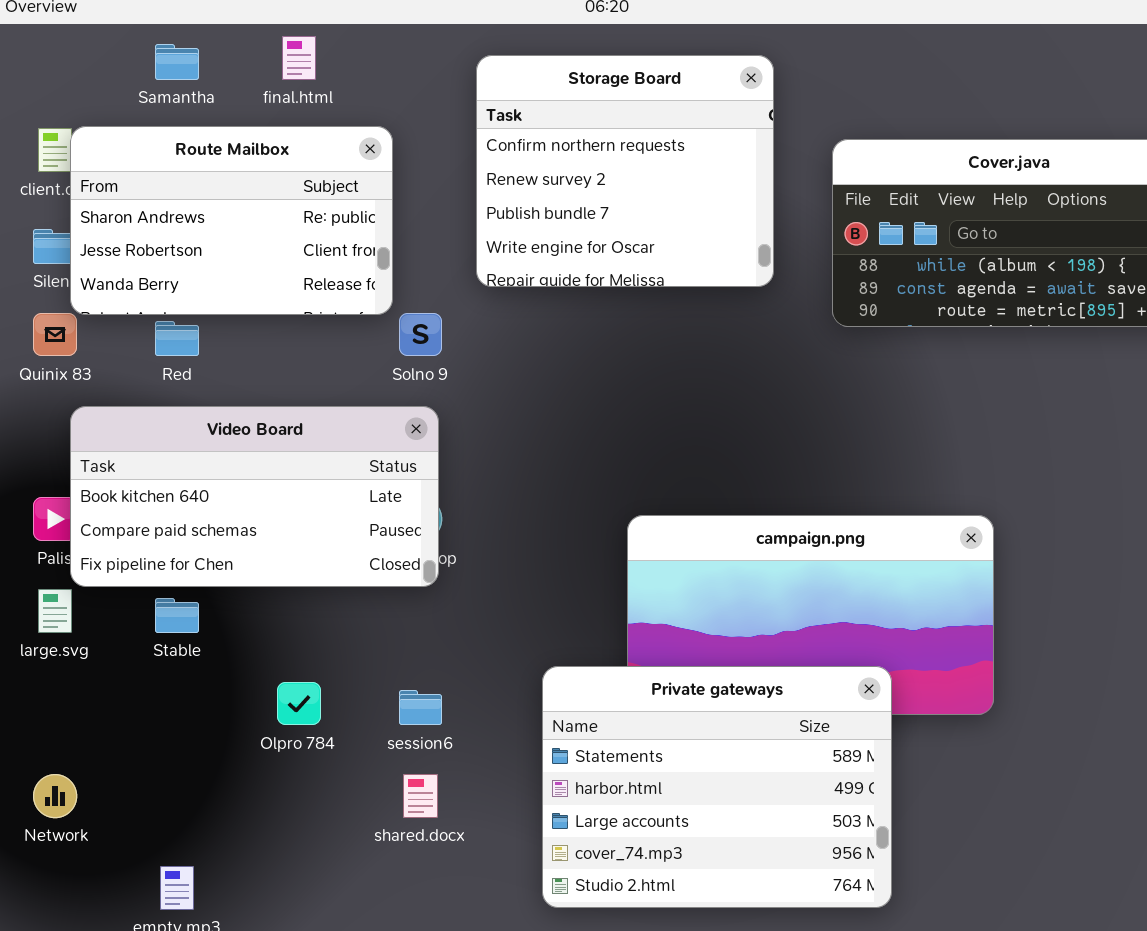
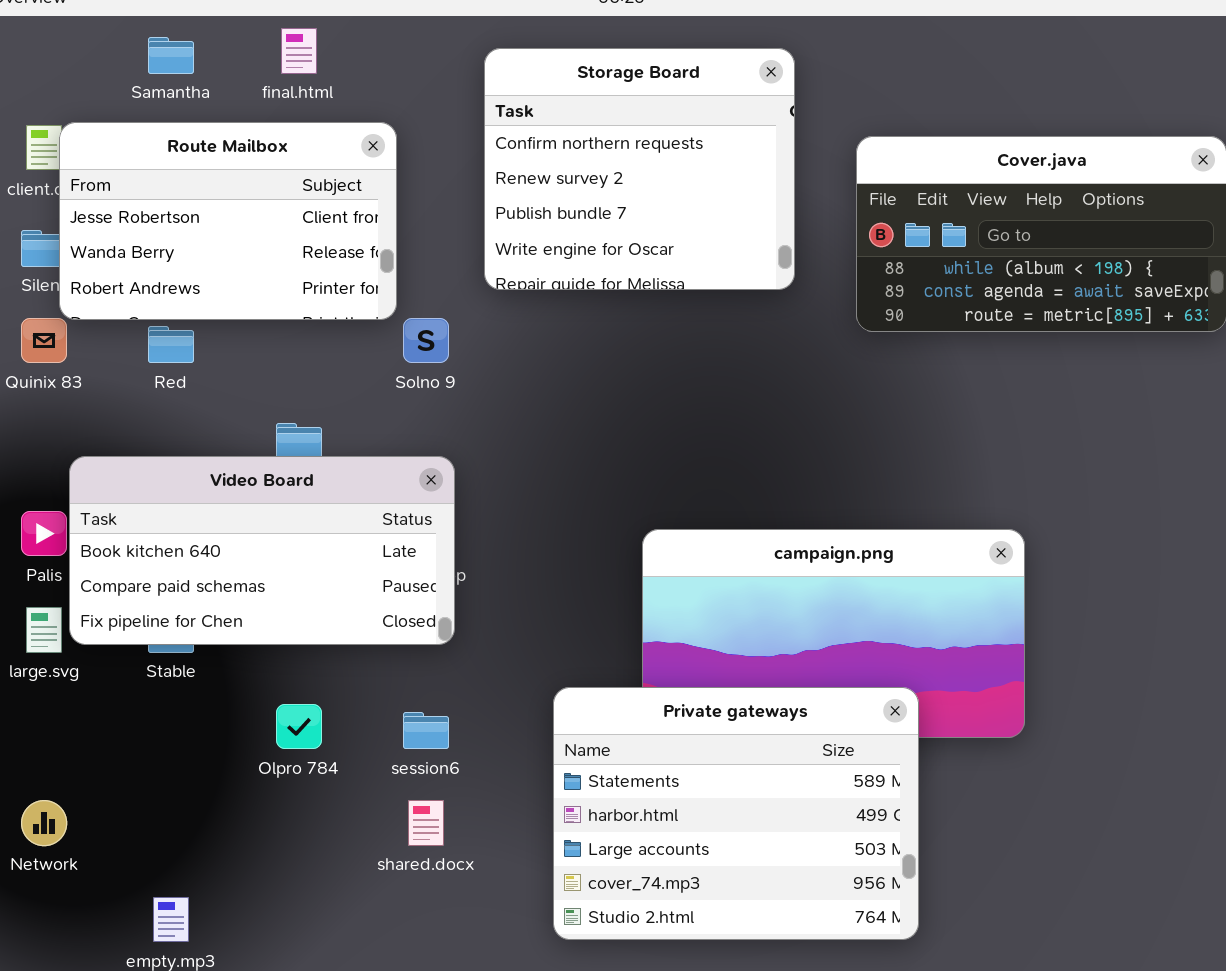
Route Mailbox: [70,126,393,315] -> [59,122,397,320], scrolled down 1 row
Video Board: [70,406,439,587] -> [69,456,455,645], moved

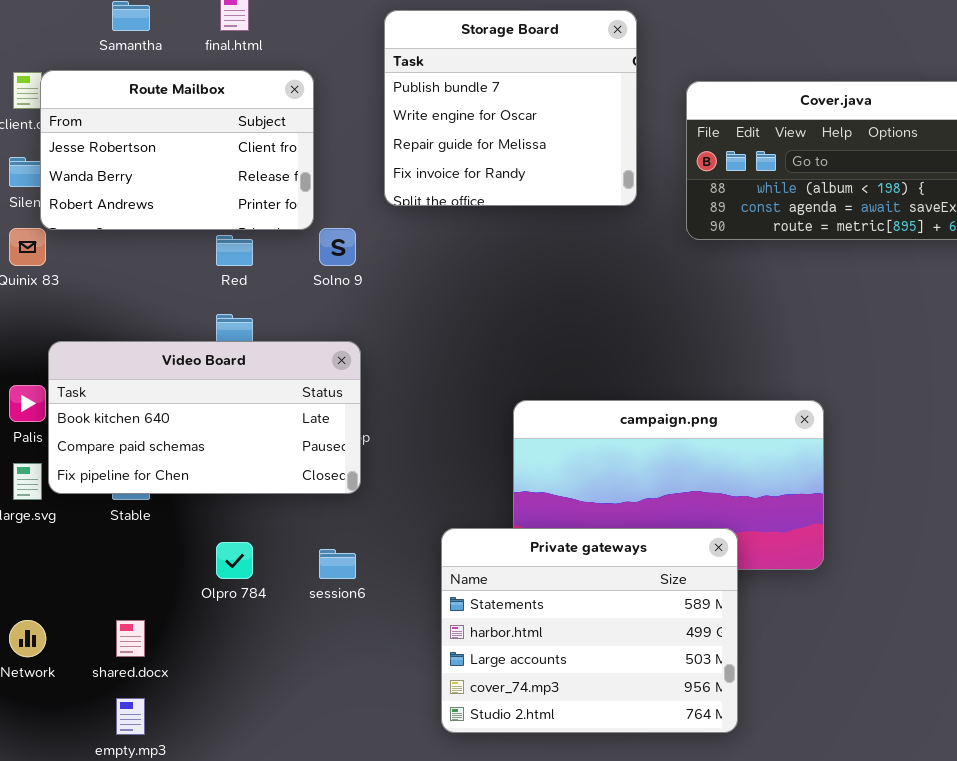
Storage Board: [484,48,795,290] -> [384,10,637,206], scrolled down 2 rows
Red: [148,326,194,363] -> [216,235,253,266], moved
shared.docx: [408,800,444,846] -> [116,620,145,657], moved

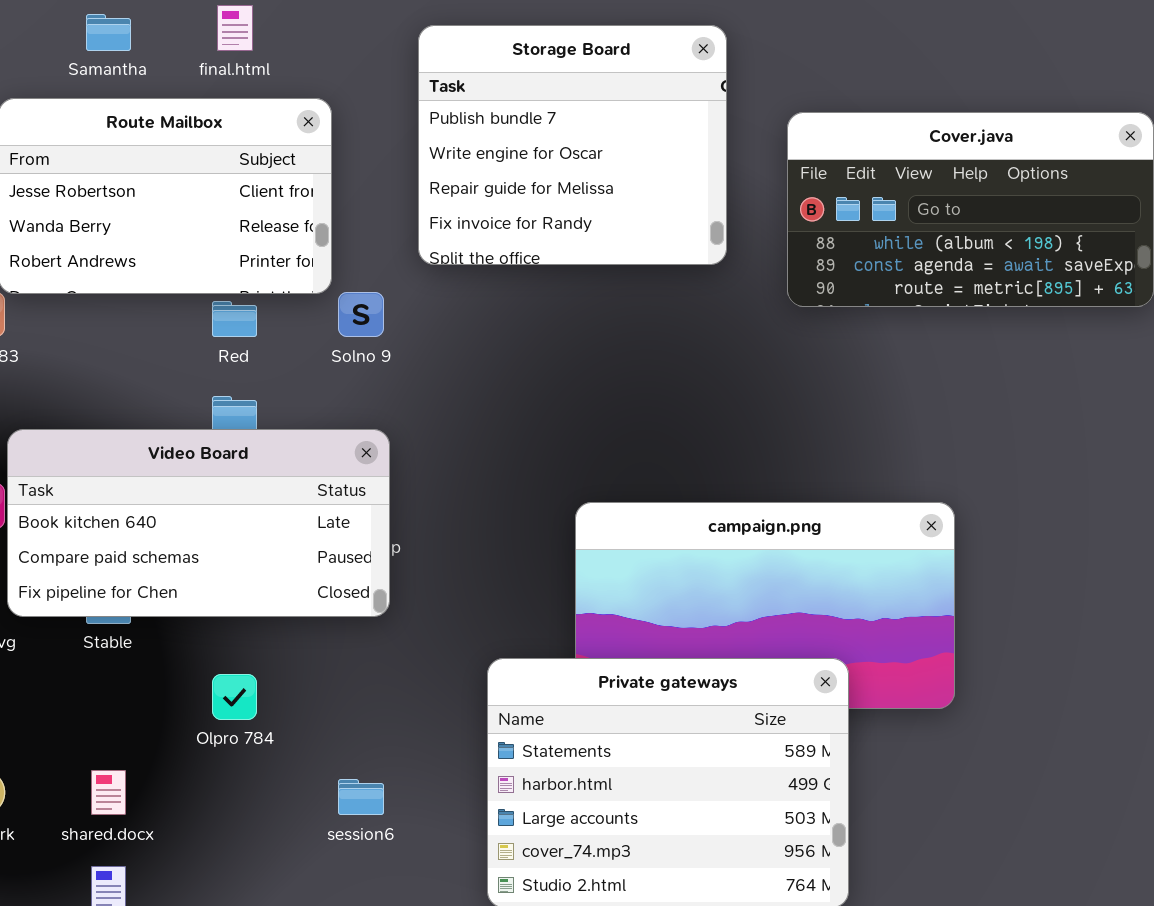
session6: [319,549,356,579] -> [338,779,384,815], moved

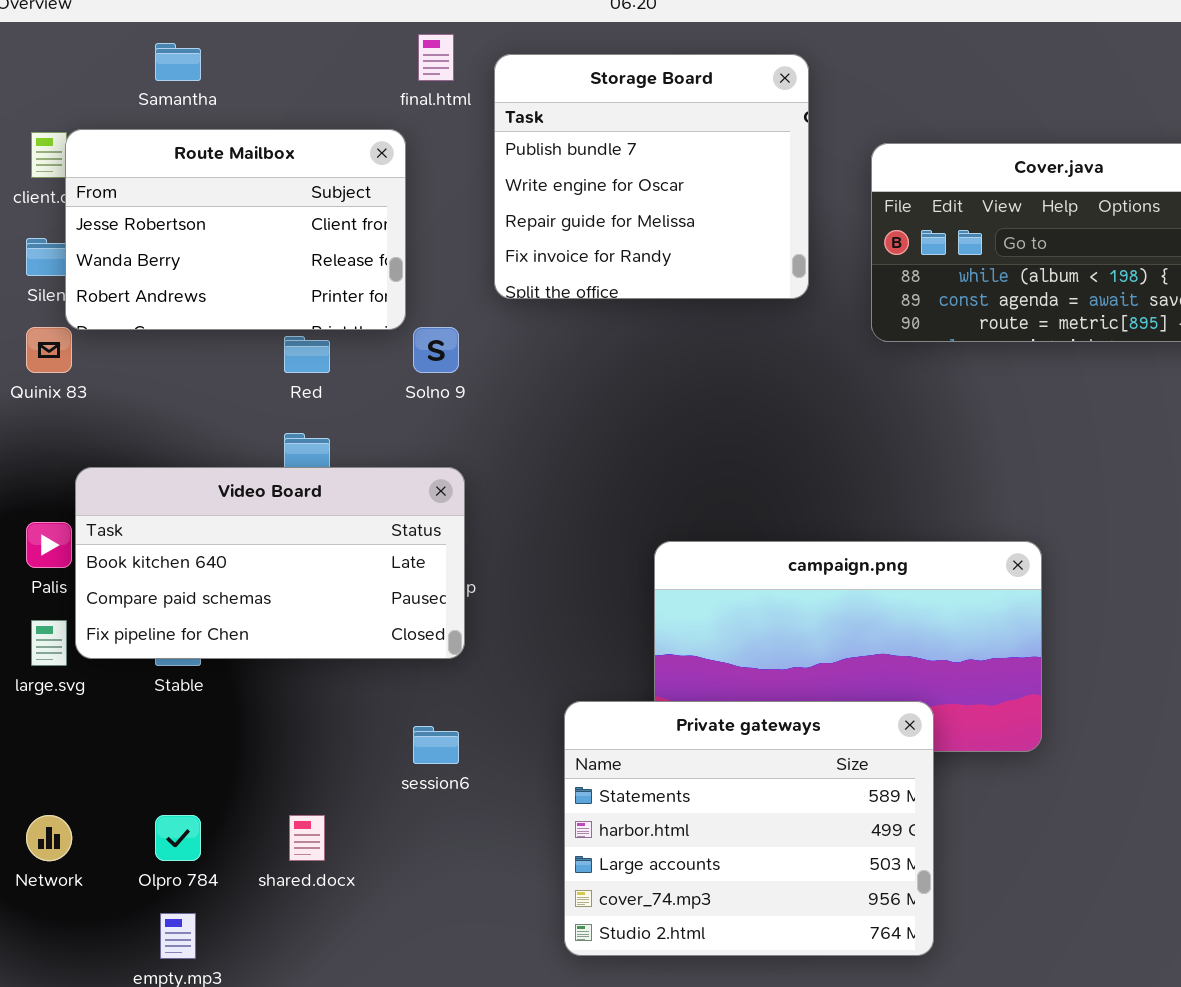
final.html: [217,5,253,51] -> [418,34,454,81], moved
Olpro 784: [212,674,257,720] -> [155,815,201,861], moved
shared.docx: [91,770,126,815] -> [289,815,325,861], moved
session6: [338,779,384,815] -> [413,726,459,764], moved

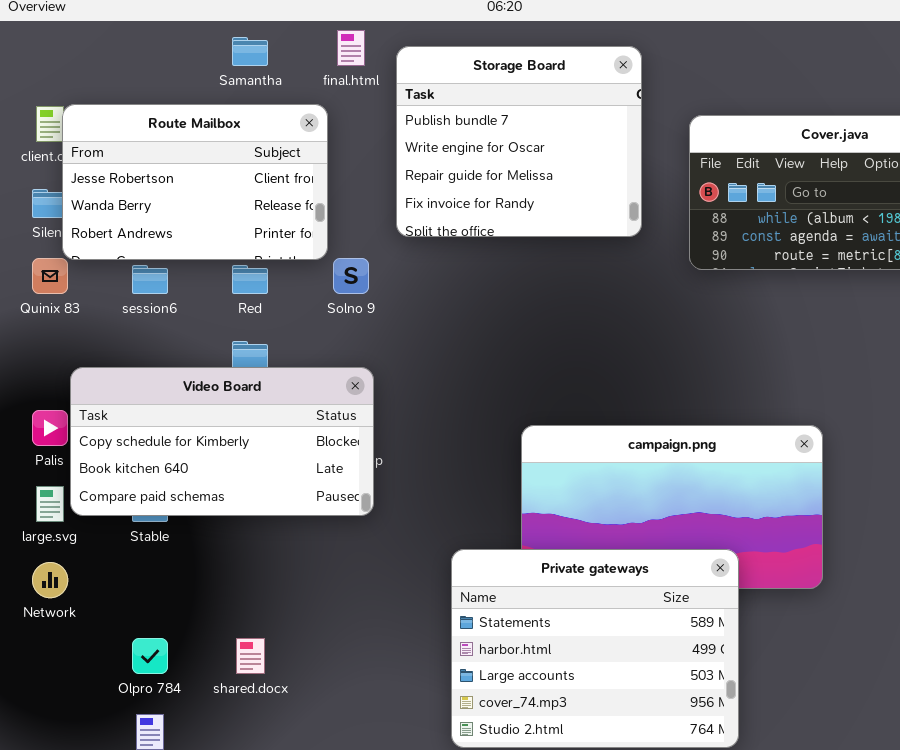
Samantha: [155,43,201,81] -> [232,37,268,66], moved
Video Board: [75,467,465,659] -> [70,367,374,516], scrolled up 1 row
session6: [413,726,459,764] -> [132,265,168,294], moved
Network: [26,815,72,861] -> [32,562,68,598], moved

